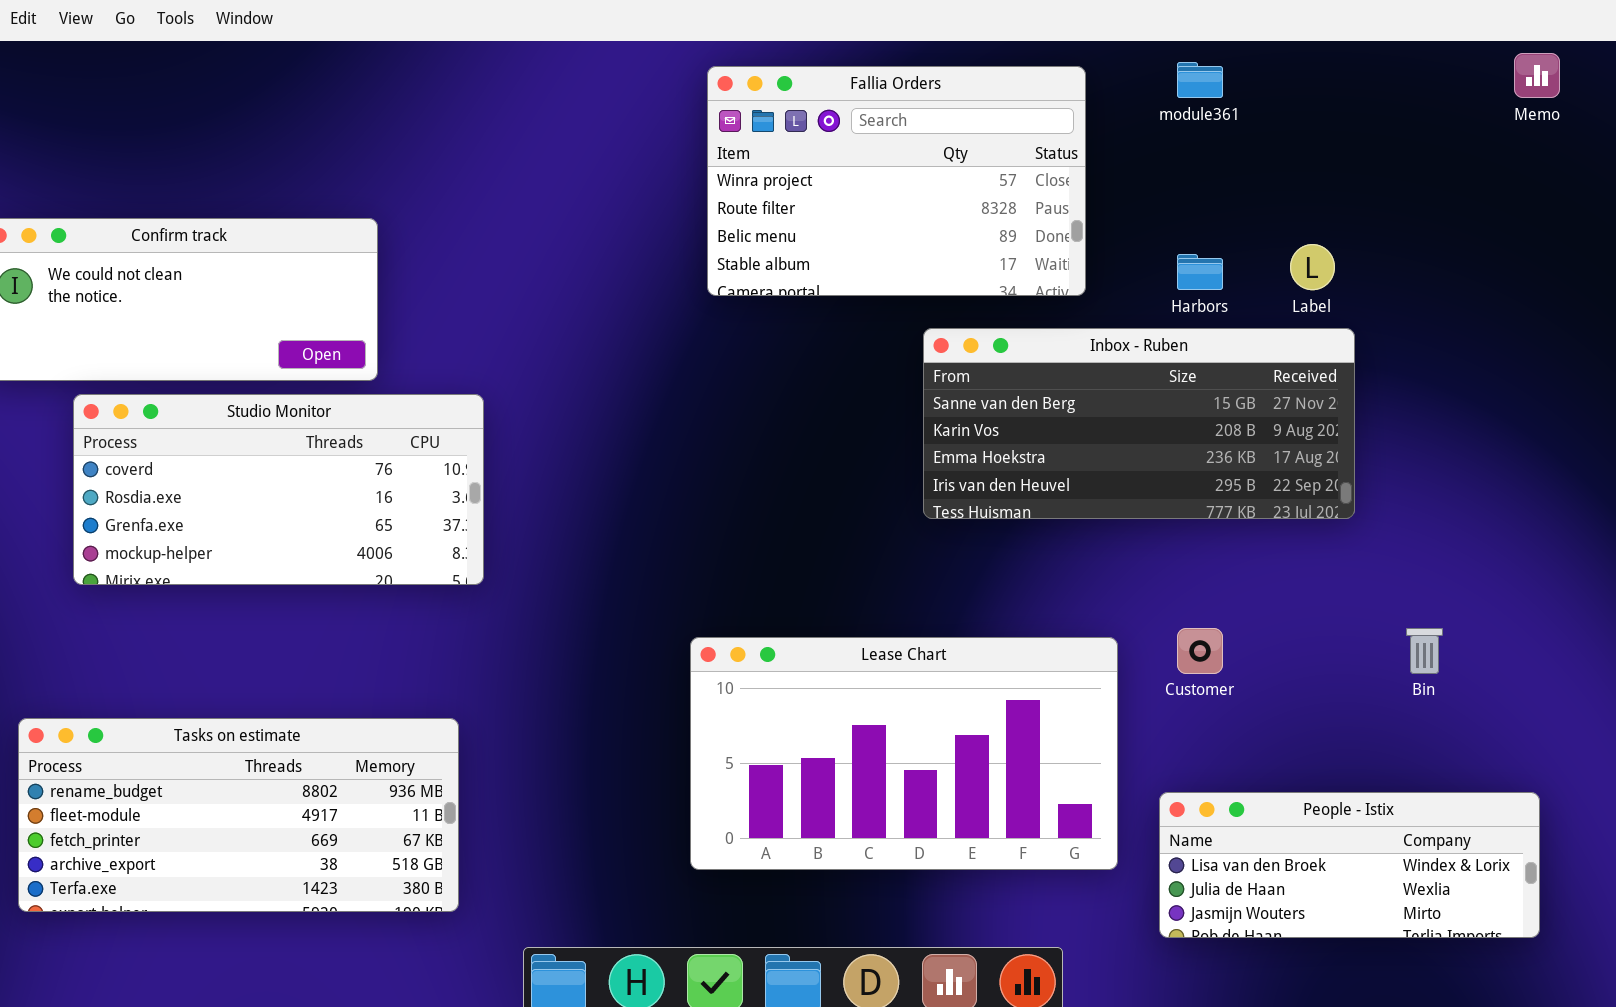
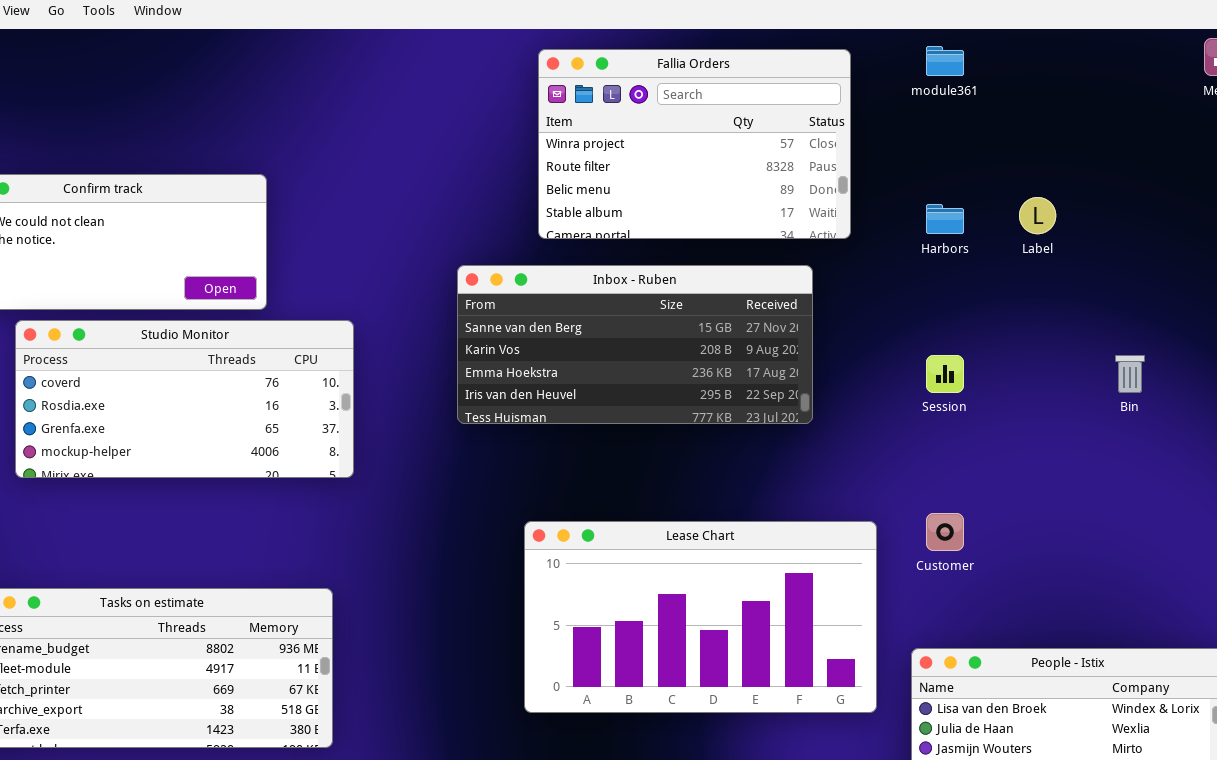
Inbox - Ruben: [923,328,1355,519] -> [457,265,813,424], moved
Bin: [1406,628,1443,674] -> [1115,355,1145,393], moved

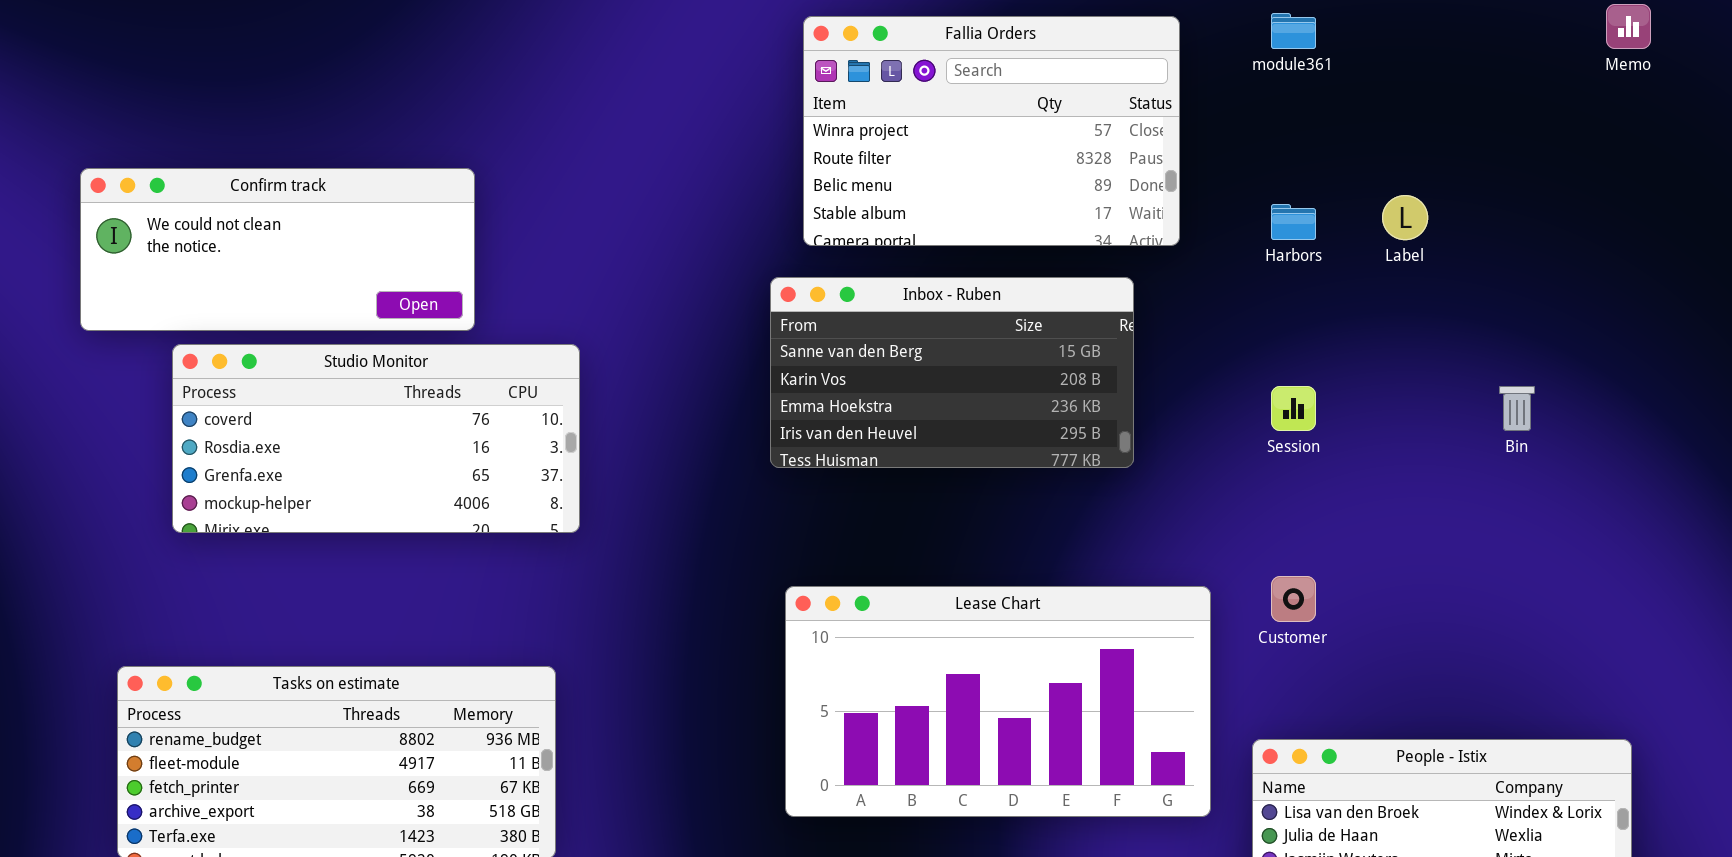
Inbox - Ruben: [457,265,813,424] -> [770,277,1134,468], resized

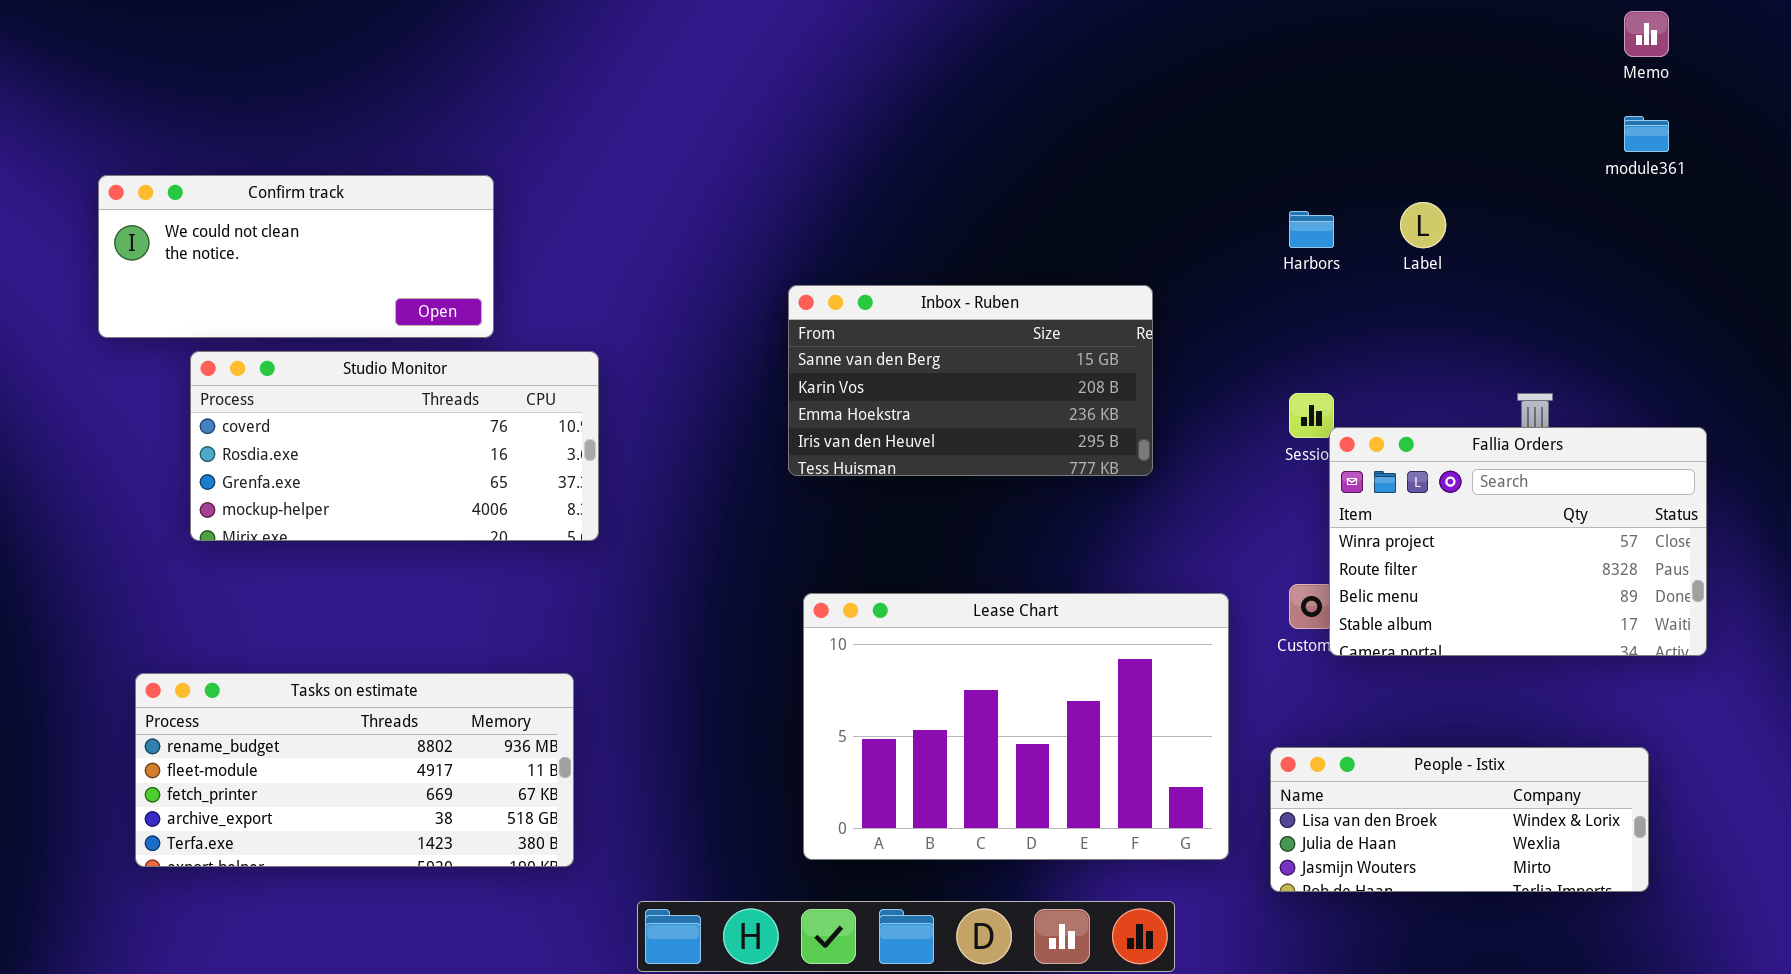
module361: [1271,13,1316,49] -> [1624,116,1669,152], moved
Fallia Orders: [803,16,1180,246] -> [1329,427,1707,656], moved
Lease Chart: [785,586,1211,817] -> [803,593,1229,860], resized

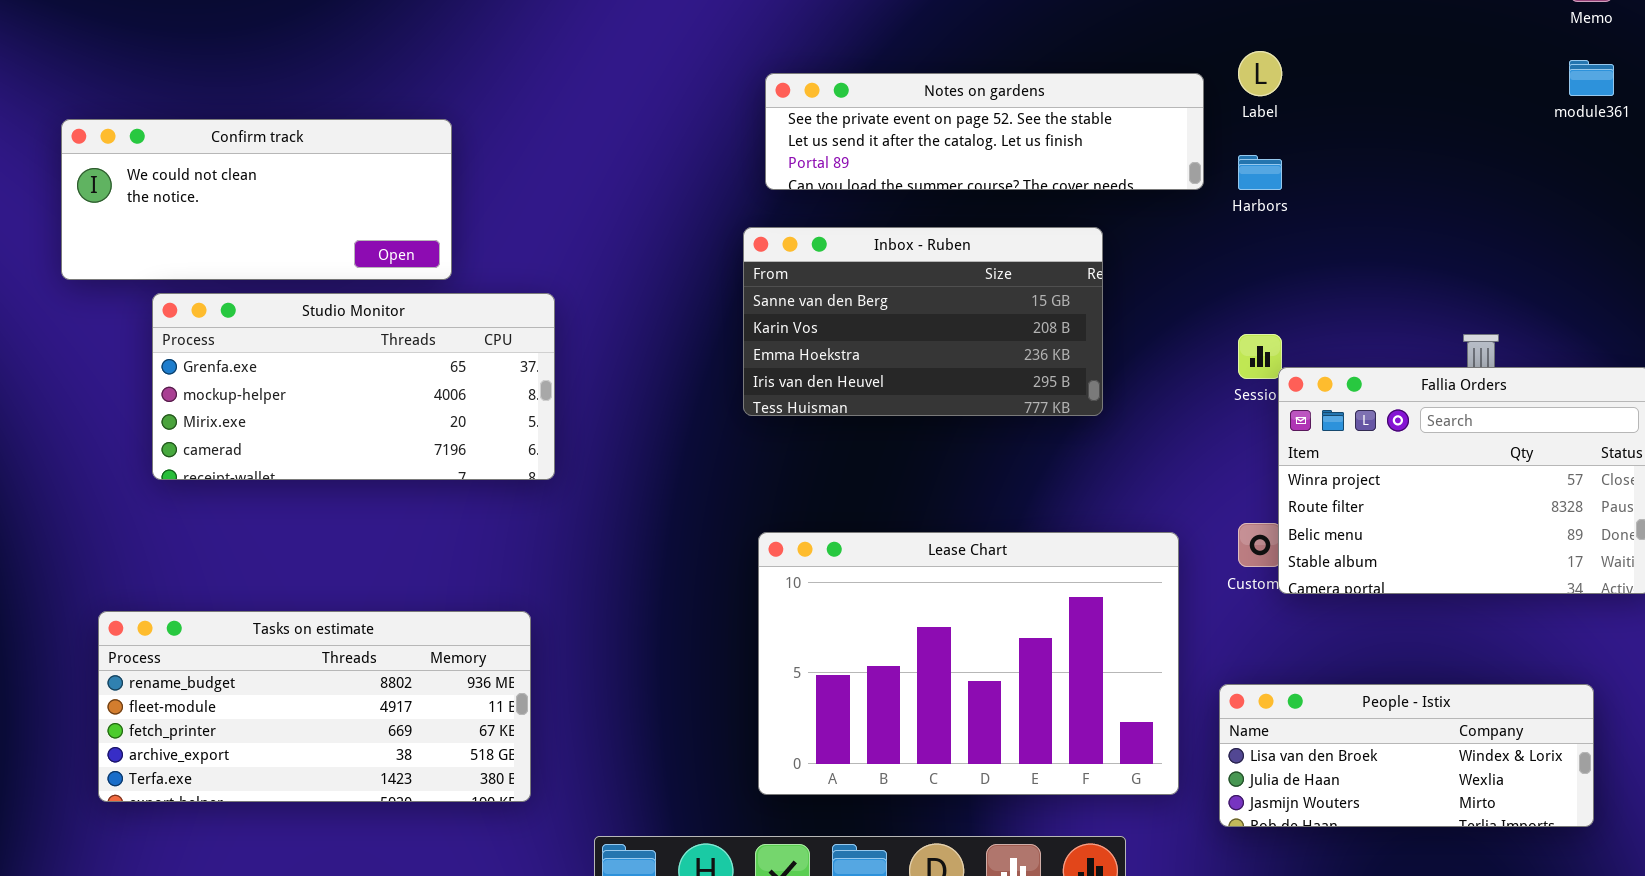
Notes on gardens: none -> [765,73,1204,190], opened
Label: [1400,202,1446,248] -> [1238,51,1282,96], moved
Studio Monitor: [190,351,599,541] -> [152,293,555,480], scrolled down 2 rows

